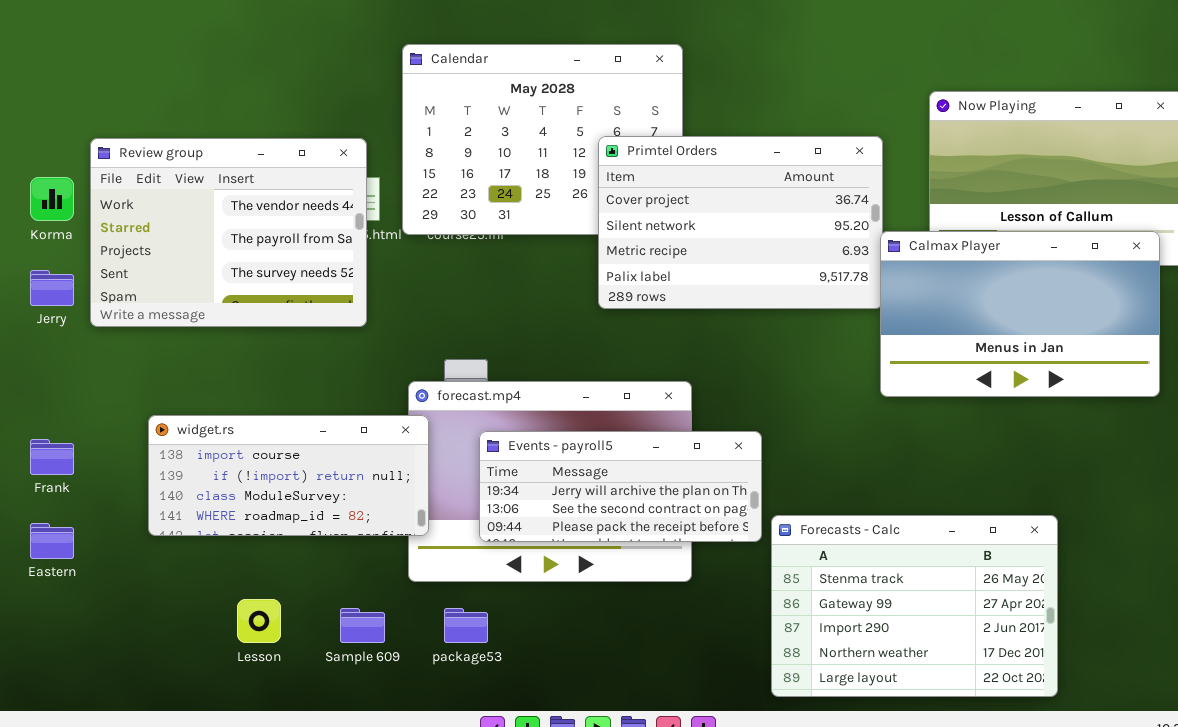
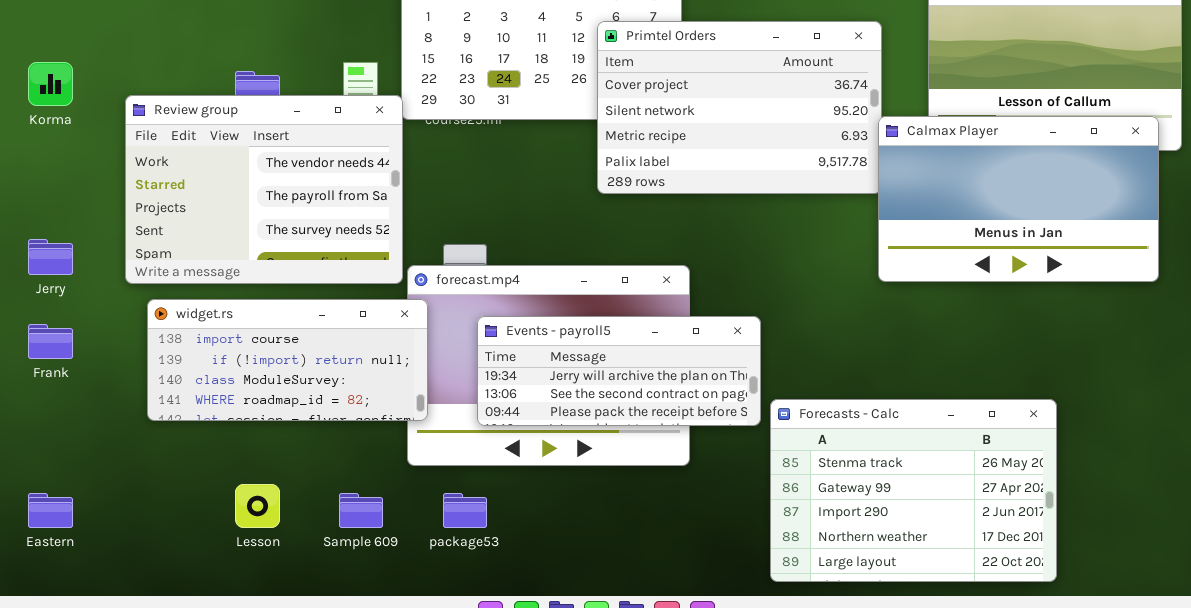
Review group: [90,138,367,327] -> [125,95,403,284], moved
Jerry: [30,270,74,306] -> [28,239,73,275], moved
Eastern: [30,523,74,559] -> [28,493,73,528], moved

